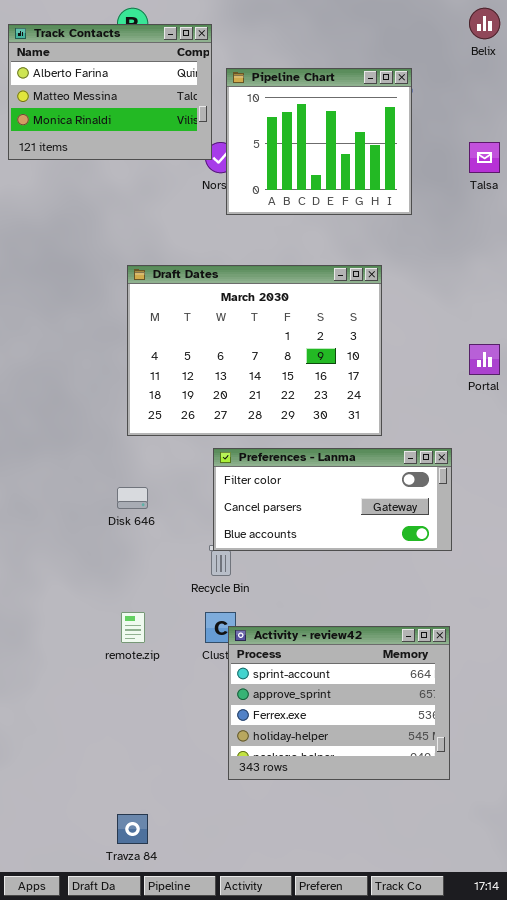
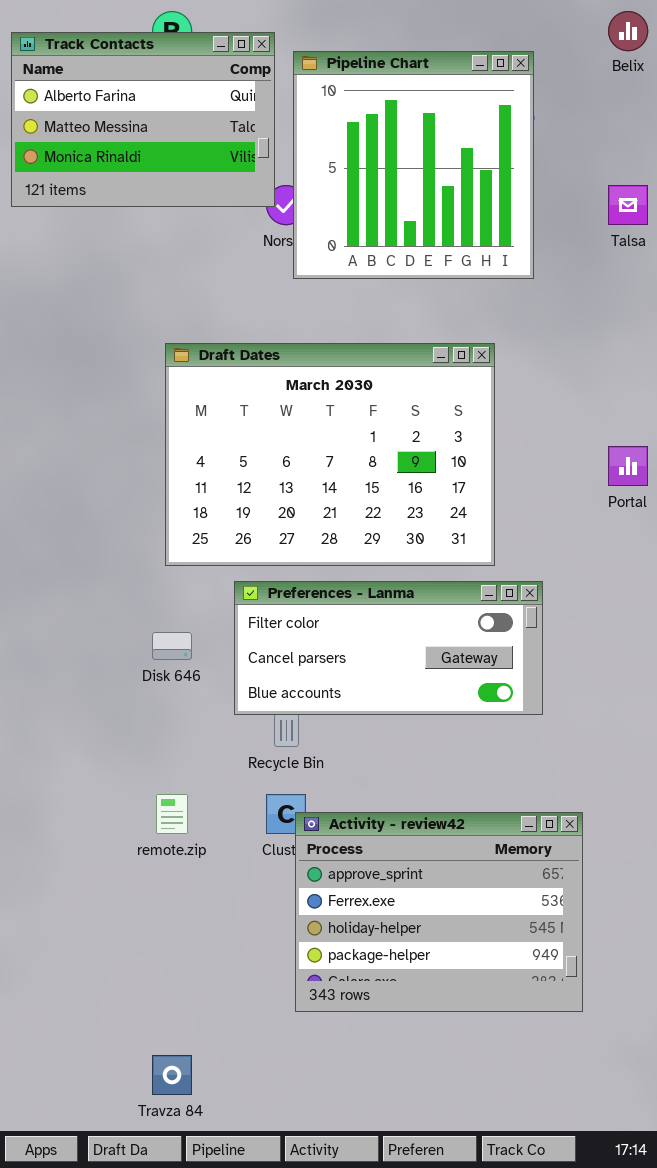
Pipeline Chart: [226,68,412,215] -> [293,51,534,279], resized
Preferences - Lanma: [213,448,452,551] -> [234,581,543,715], moved
Activity - review42: [228,626,450,780] -> [295,812,583,1012], scrolled down 1 row

